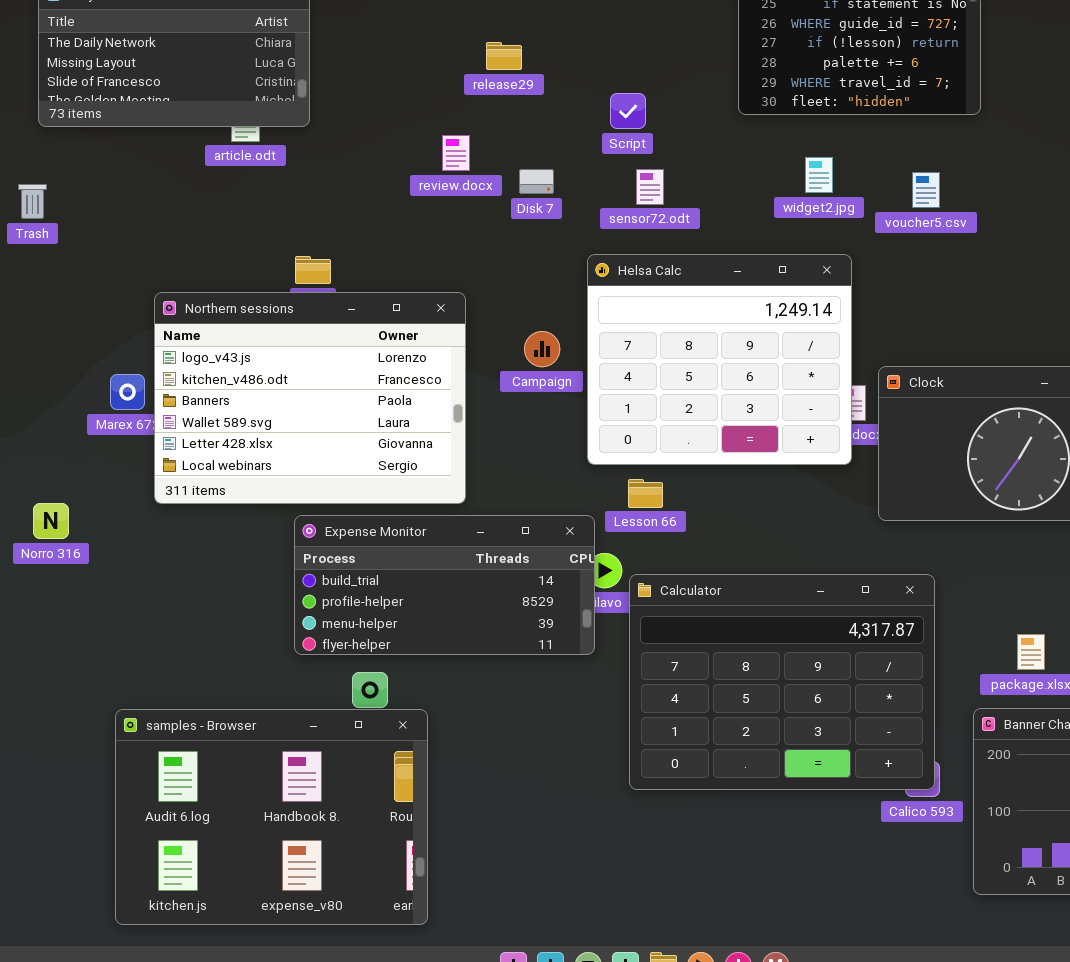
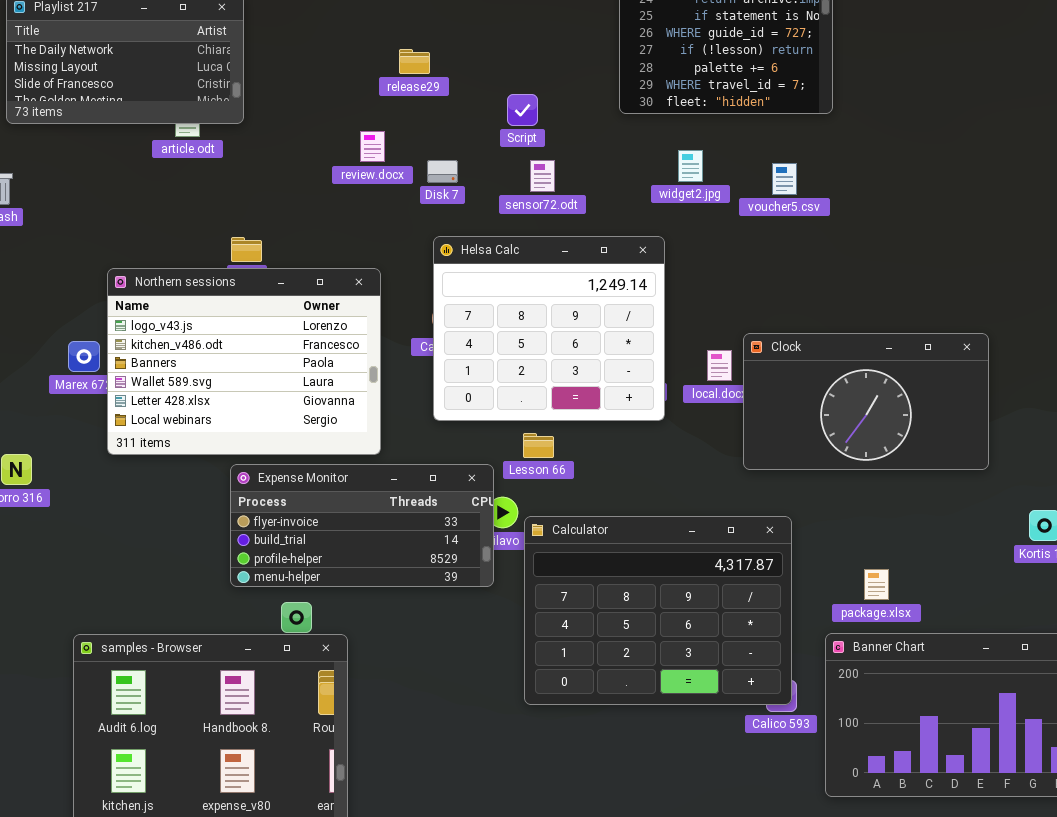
Helsa Calc: [587,254,852,465] -> [433,236,665,421], moved
Expense Monitor: [294,515,595,655] -> [230,464,494,587], scrolled up 1 row

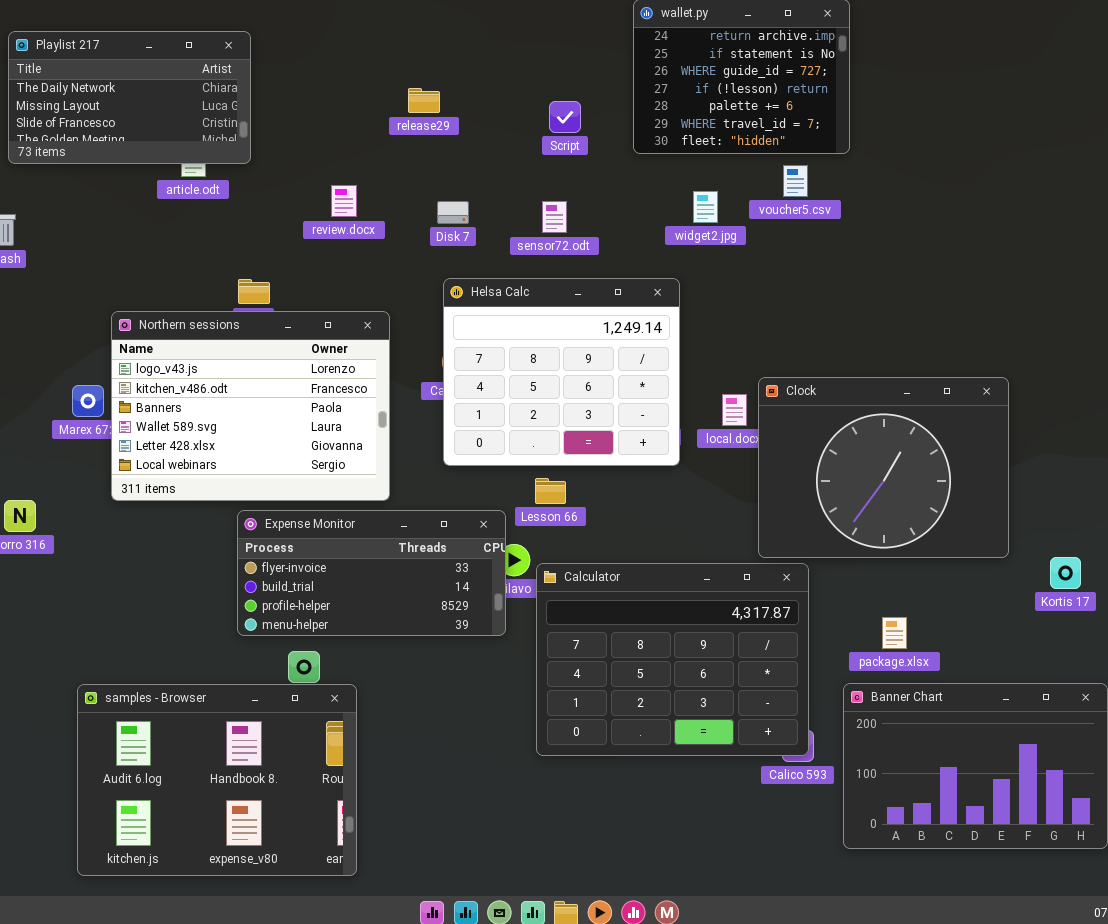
Script: [507,94,538,126] -> [549,101,581,133], moved
review.docx: [360,131,385,162] -> [331,185,357,217], moved
voucher5.csv: [772,163,797,195] -> [783,165,808,197], moved
Clock: [743,333,989,470] -> [758,377,1009,558], resized

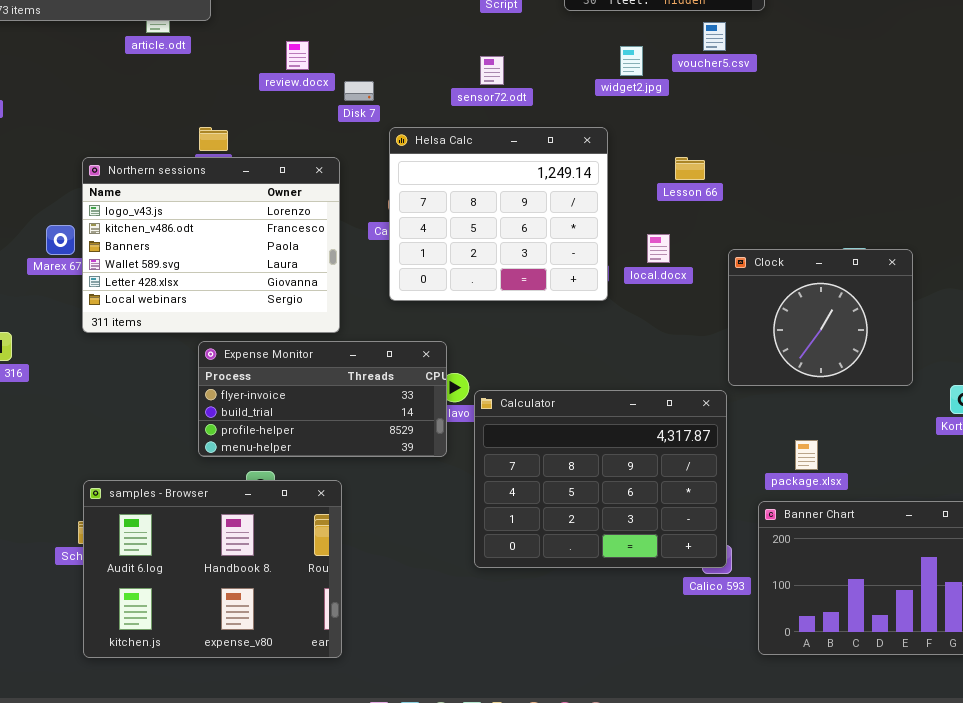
Disk 7: [437,201,469,224] -> [344,81,374,101], moved
Clock: [758,377,1009,558] -> [728,249,913,386], resized
Lesson 66: [535,478,566,504] -> [675,157,705,180], moved
samples - Browser: [77,684,357,876] -> [83,480,342,658], moved

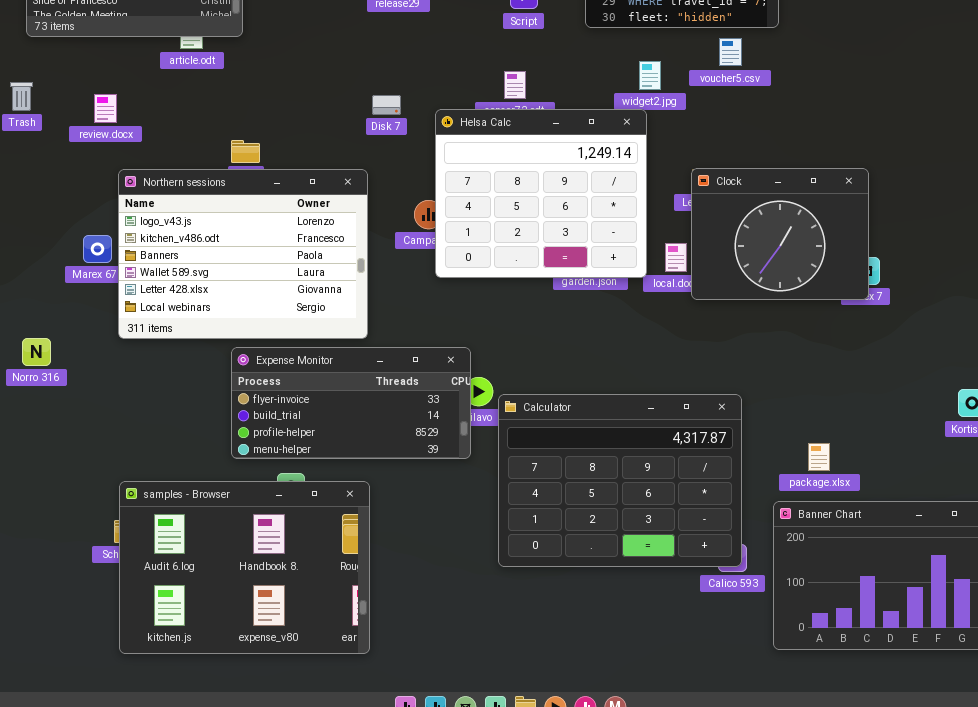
review.docx: [286,41,309,70] -> [94,94,117,123], moved
Helsa Calc: [389,127,608,301] -> [435,109,647,278], moved
Clock: [728,249,913,386] -> [691,168,869,300], moved

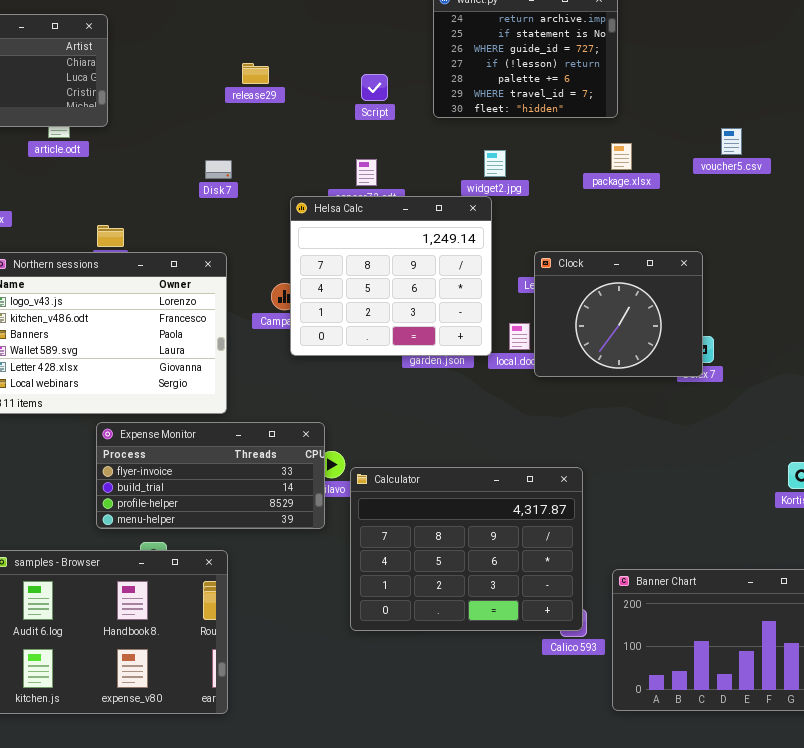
voucher5.csv: [719,38,742,66] -> [721,128,742,155], moved
Disk 7: [372,95,401,115] -> [205,160,232,179], moved
package.xlsx: [808,443,830,471] -> [611,143,632,170], moved

